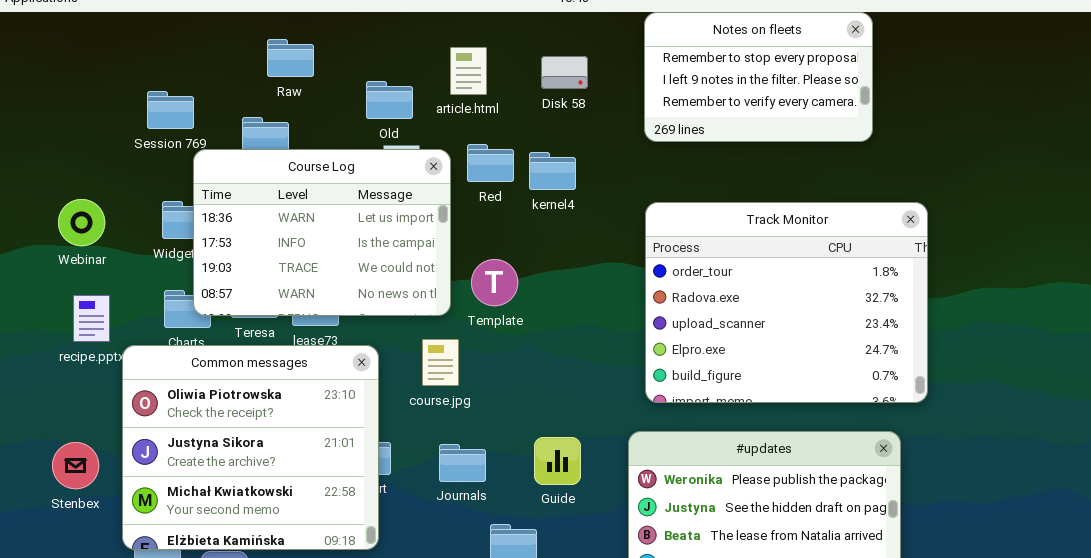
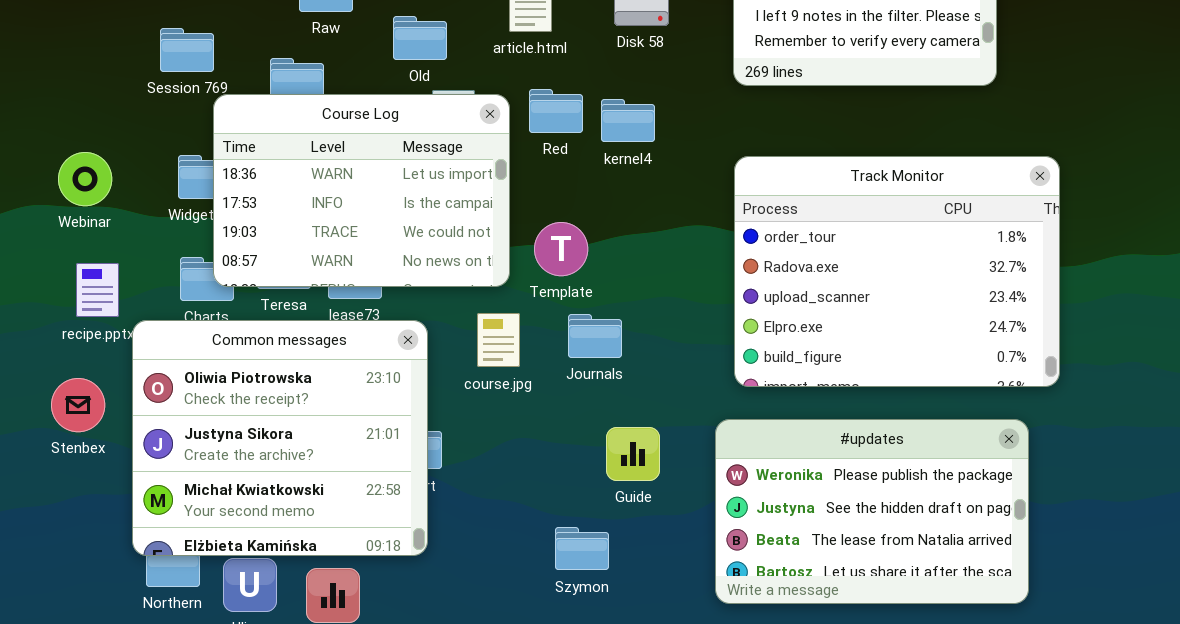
Old: [366,81,413,119] -> [393,16,447,60], moved
Stenbex: [52,442,99,489] -> [51,378,105,432], moved
Journals: [439,444,486,482] -> [568,314,622,358], moved

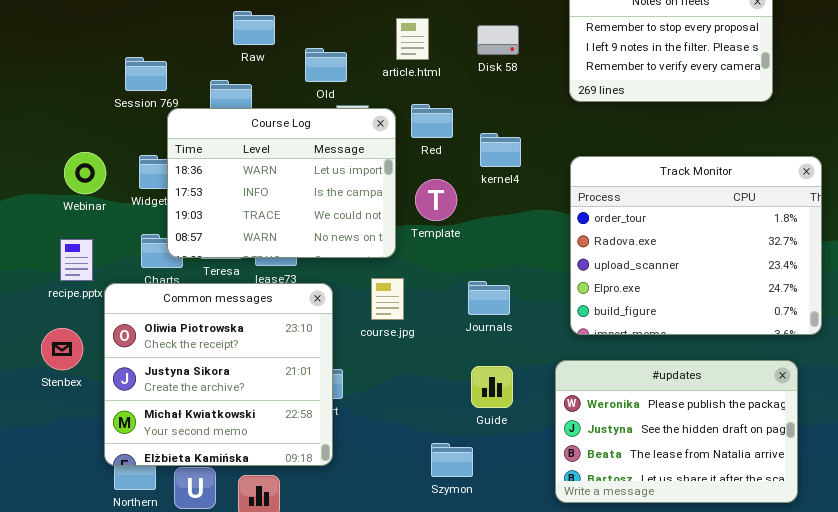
kernel4: [601,99,655,142] -> [480,133,521,167], moved
Webinar: [58,152,112,206] -> [64,152,106,194], moved
Template: [534,222,588,276] -> [415,179,457,221], moved
Journals: [568,314,622,358] -> [468,281,510,315], moved

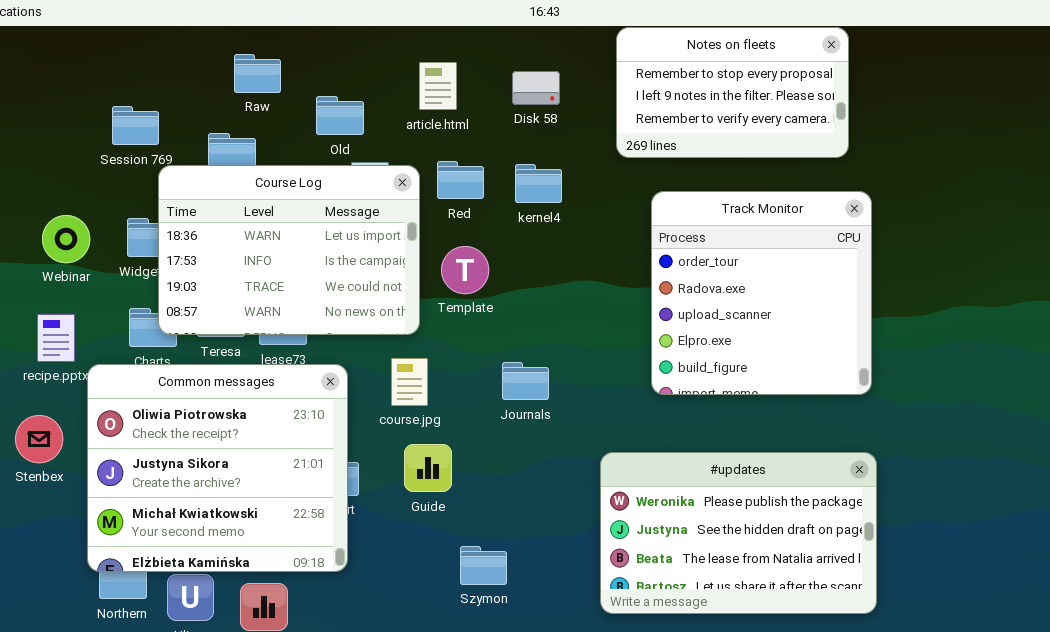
kernel4: [480,133,521,167] -> [515,164,562,203], moved
Track Monitor: [570,156,822,335] -> [651,191,872,395], moved, resized
Guide: [471,366,513,408] -> [404,444,452,492], moved

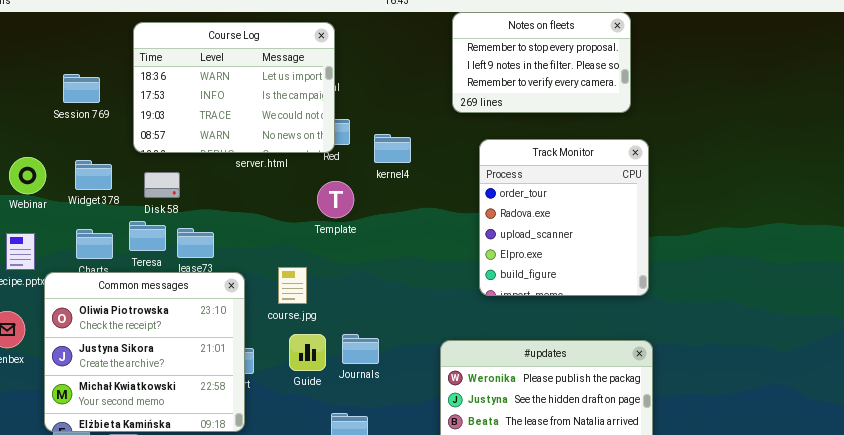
Disk 58: [512,71,560,105] -> [144,172,180,198], moved
kernel4: [515,164,562,203] -> [374,134,411,163], moved
Course Log: [158,165,420,335] -> [133,22,335,153], moved
Journals: [502,362,549,400] -> [342,334,379,364], moved

